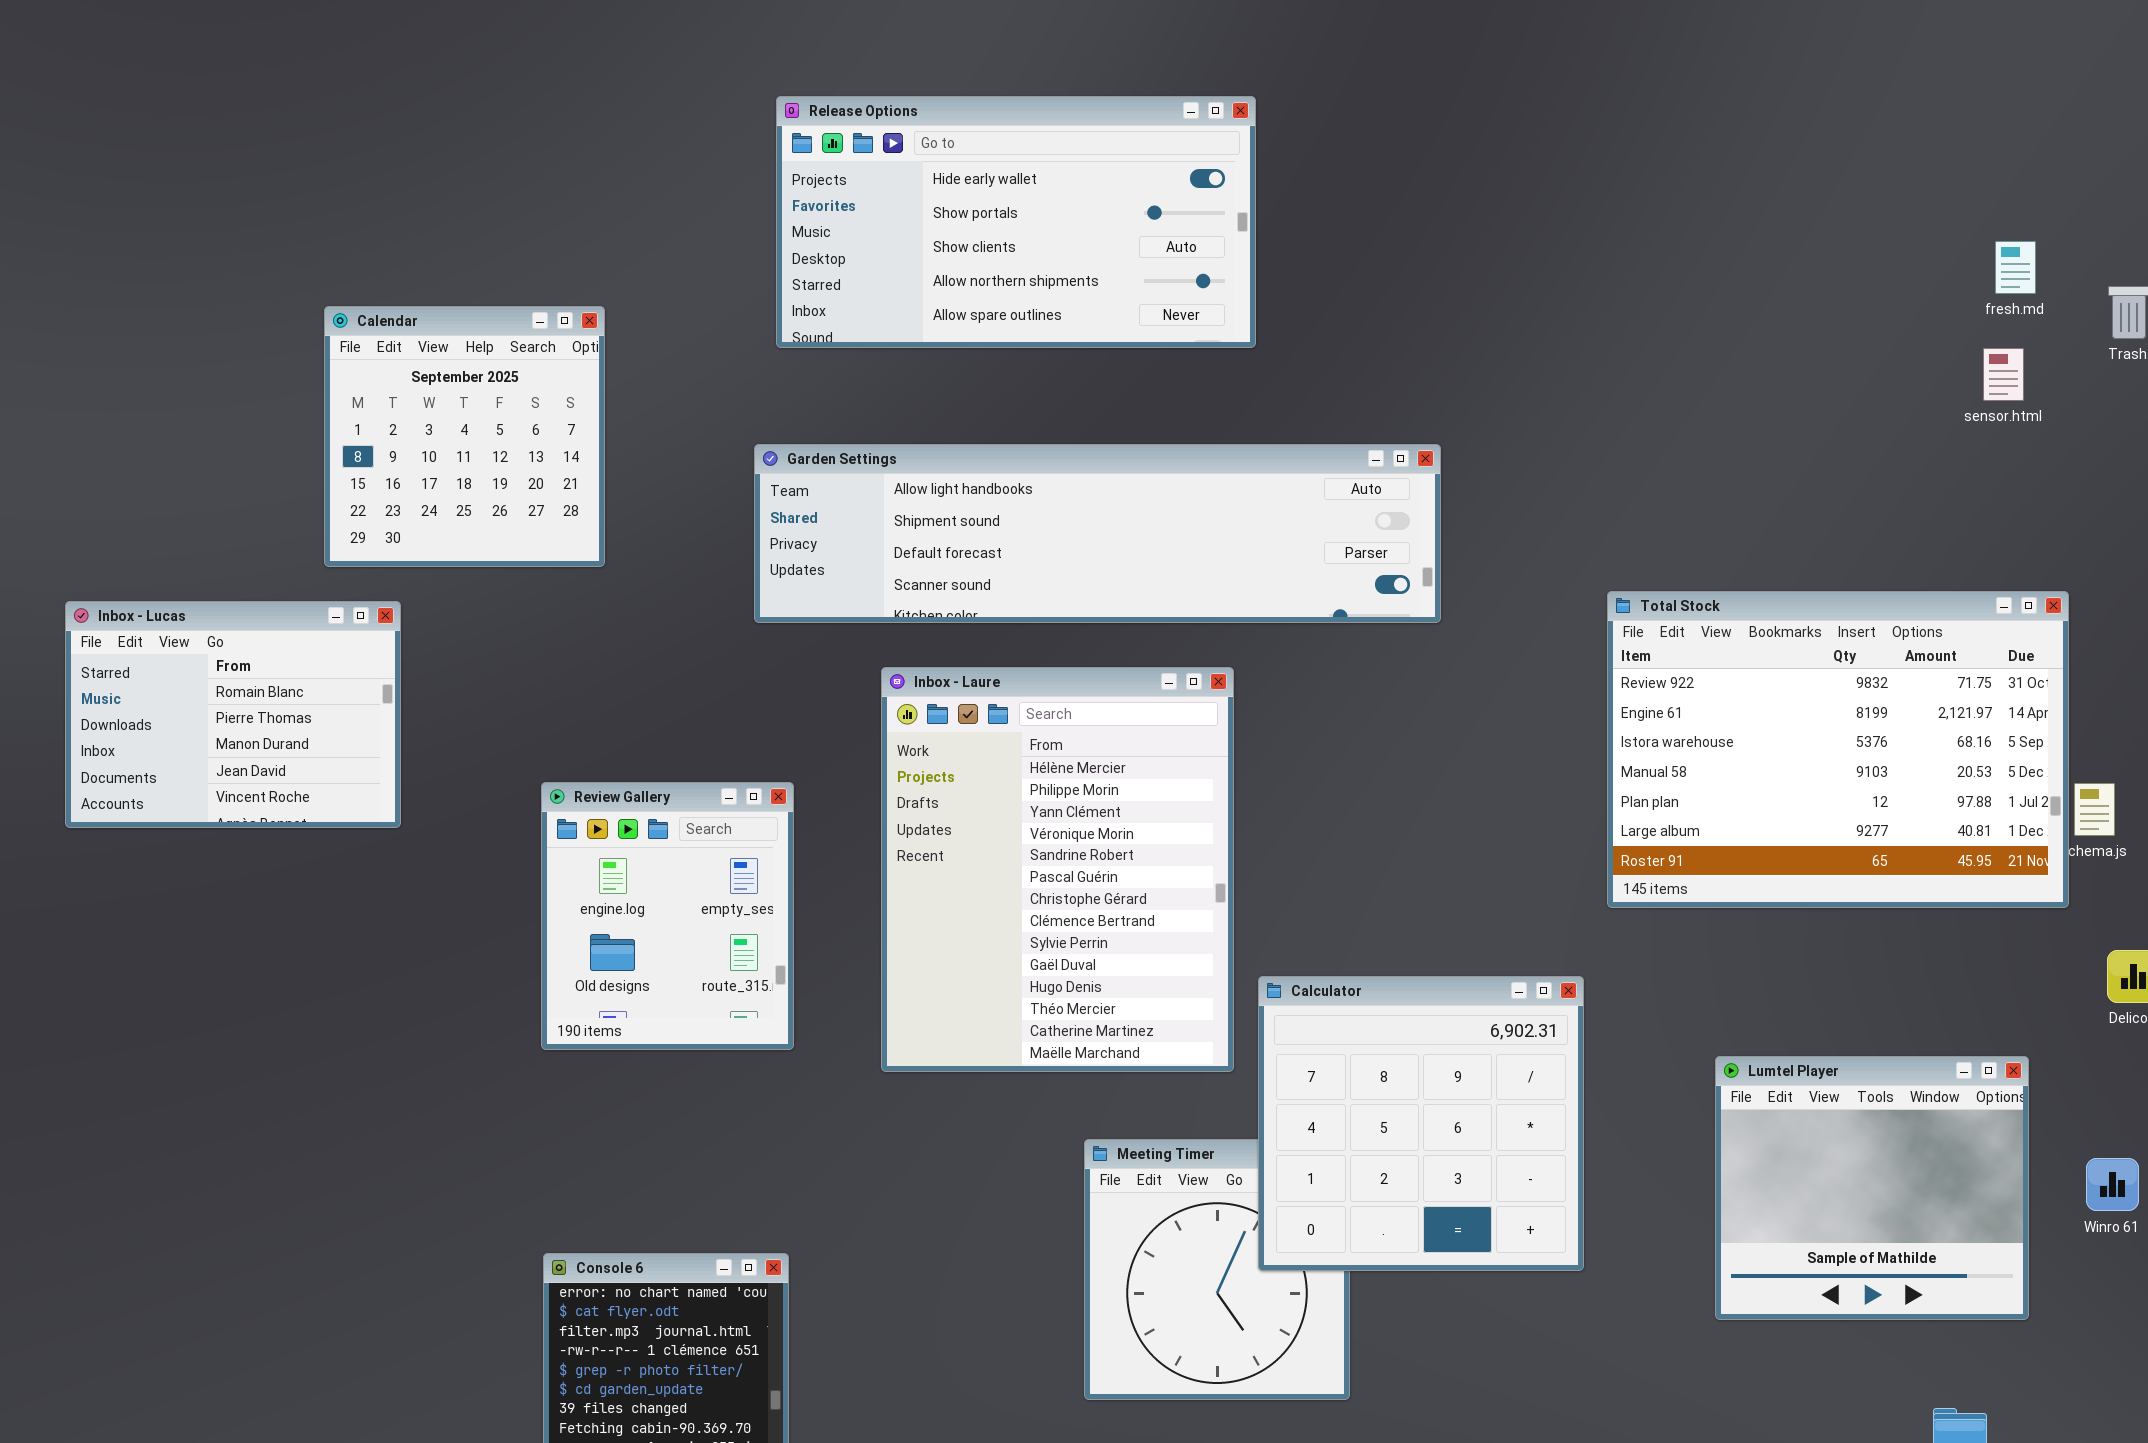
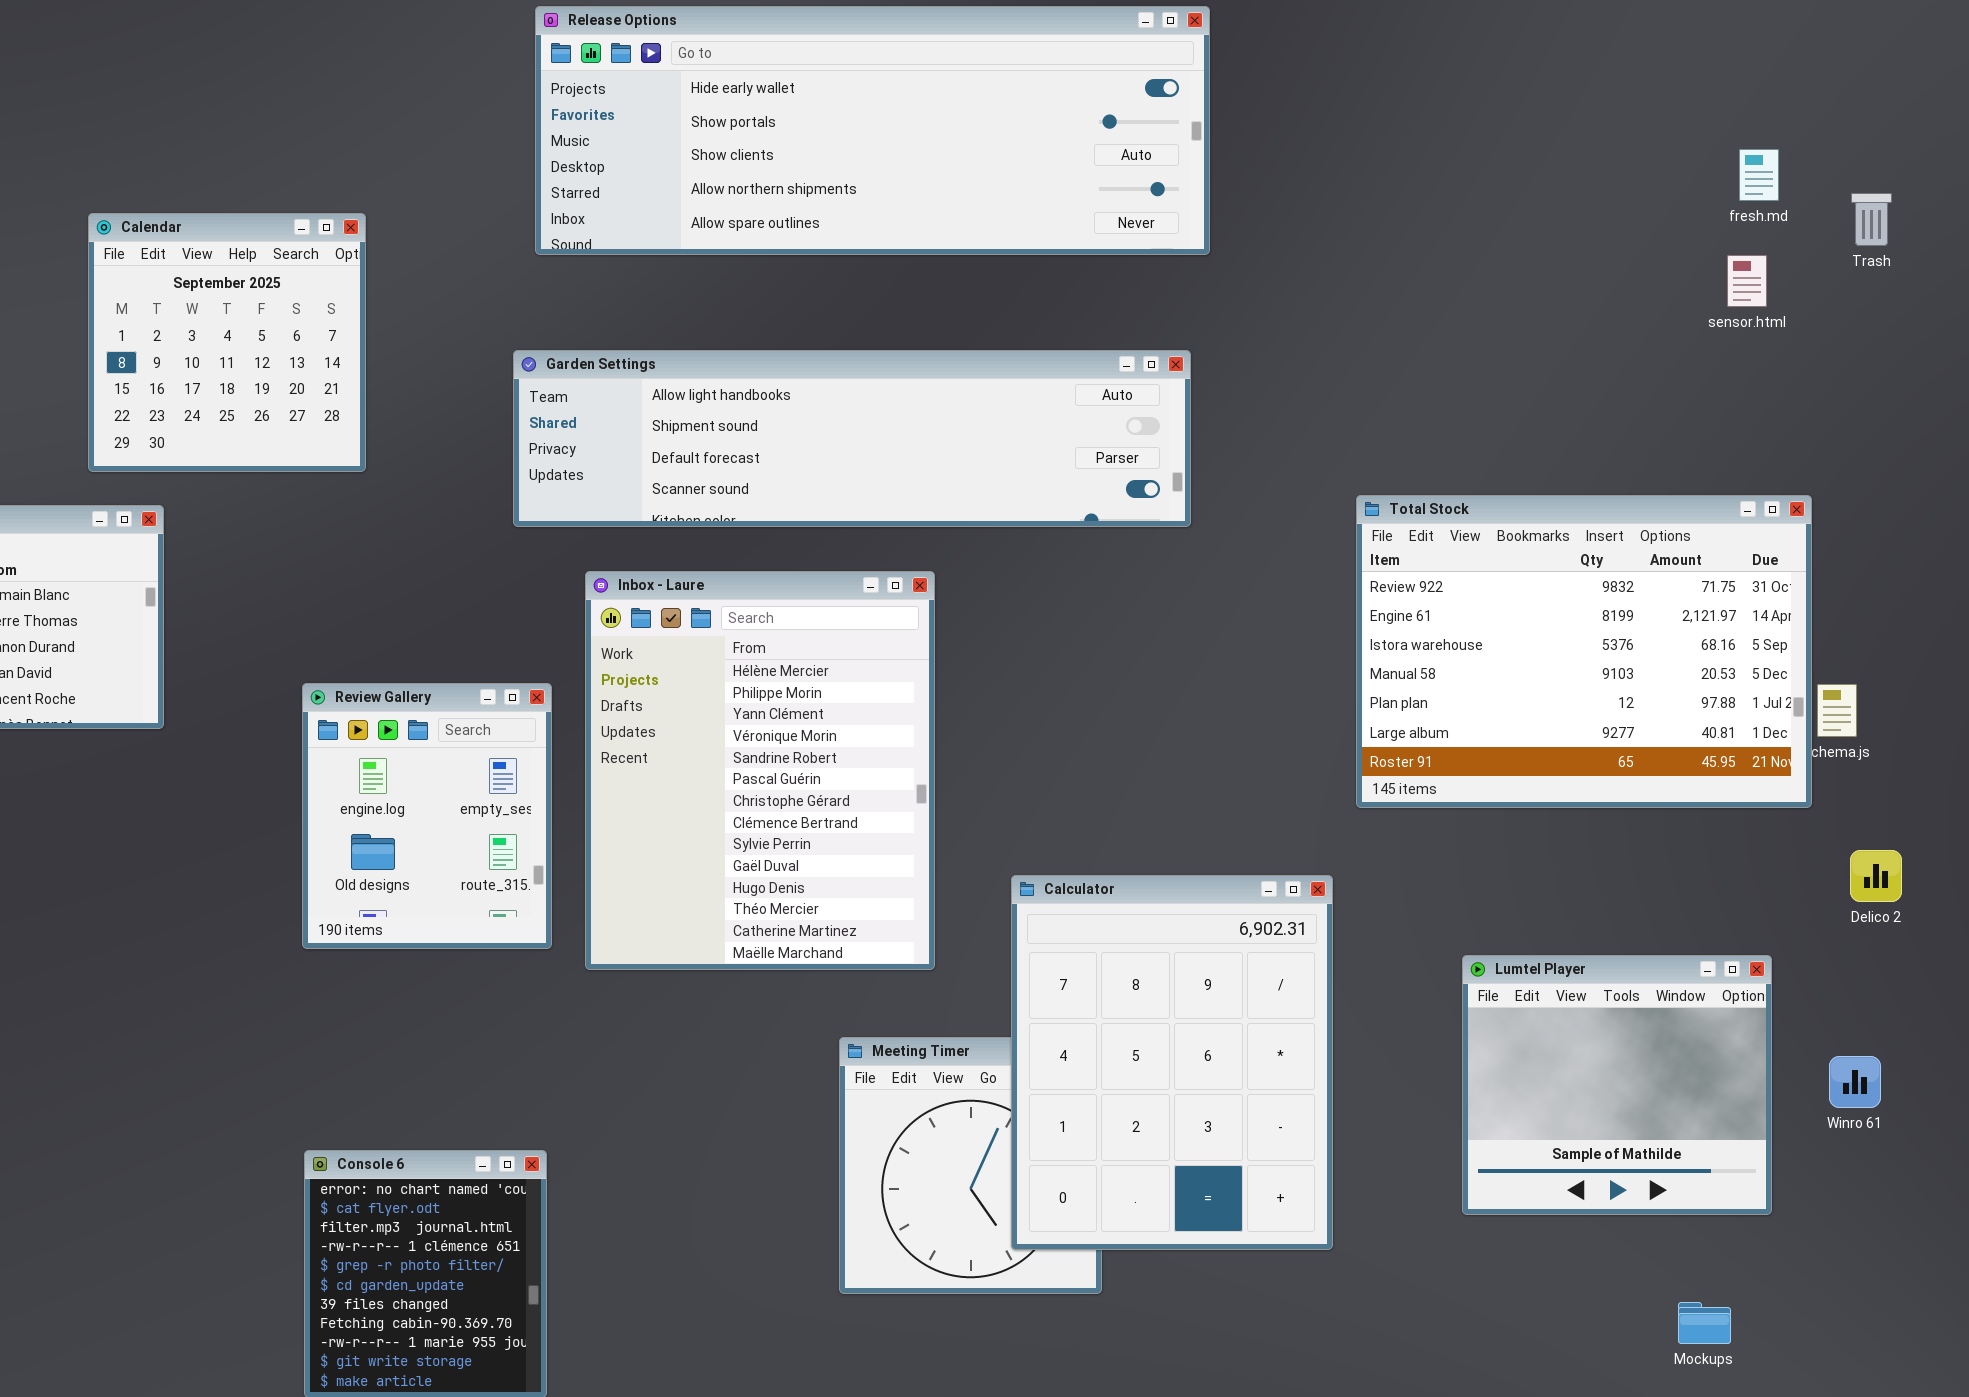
Release Options: [776,96,1256,348] -> [535,6,1210,255], resized
Inbox - Laure: [881,667,1234,1072] -> [585,571,935,970], moved
Calculator: [1258,976,1584,1271] -> [1011,875,1333,1250], resized

